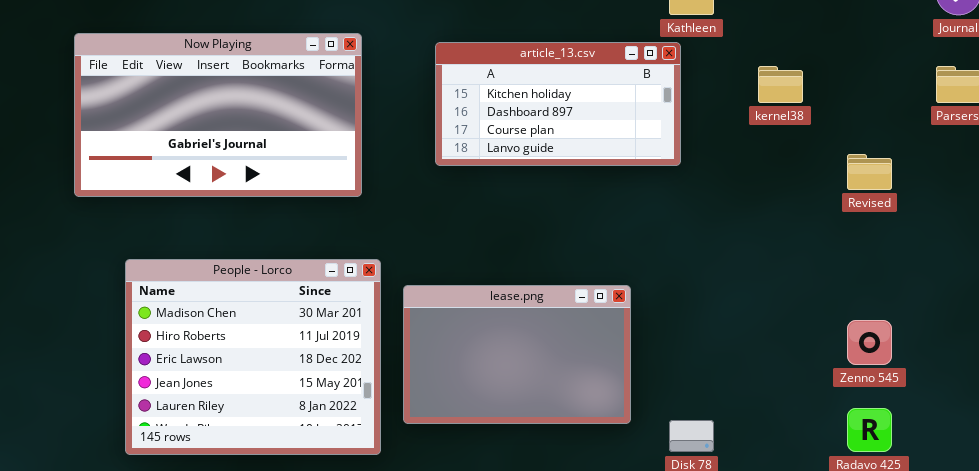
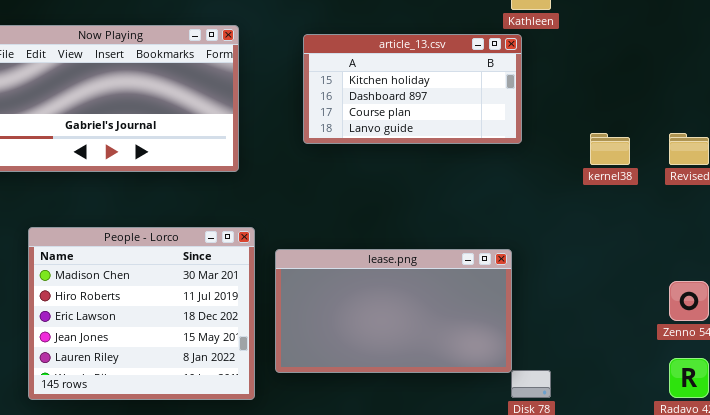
kernel38: [758,66,803,103] -> [590,133,630,165], moved
lease.png: [403,285,631,424] -> [275,249,512,373], resized

